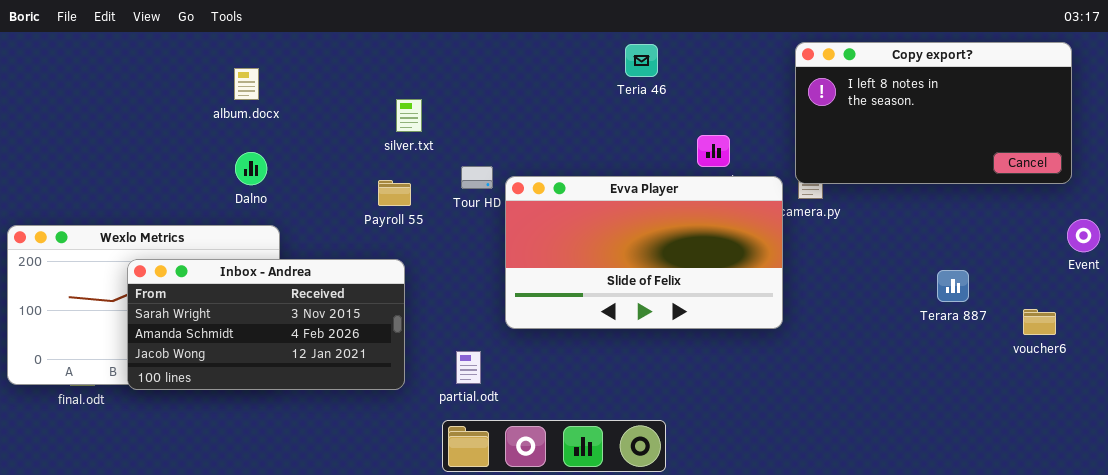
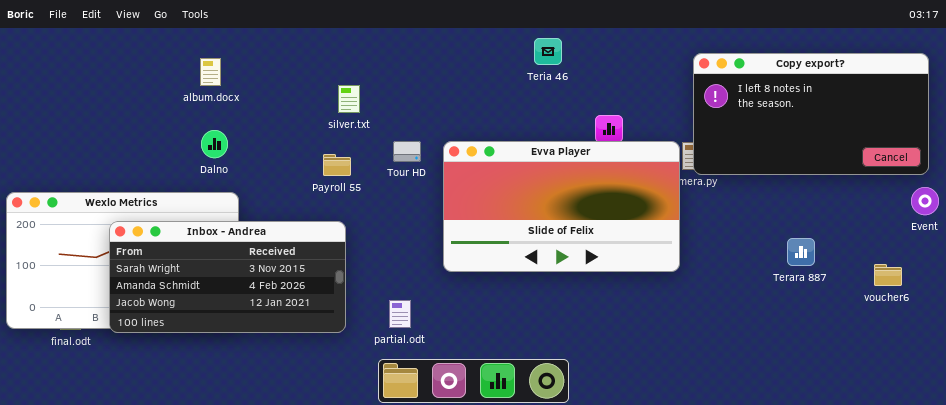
Copy export?: [795,42,1072,184] -> [693,53,929,175], moved
Evva Player: [505,176,783,329] -> [443,141,680,272], moved
Terara 887: [937,270,969,302] -> [787,238,815,266], moved

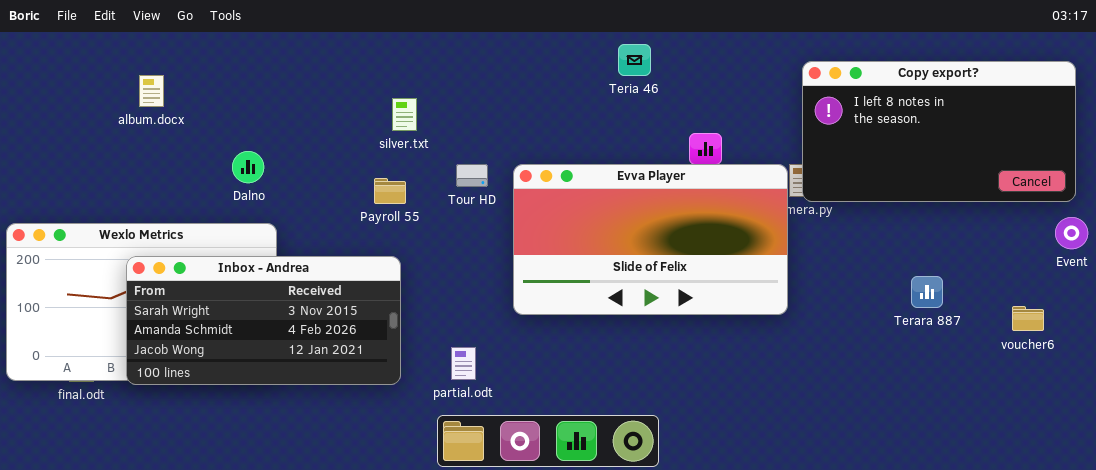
album.docx: [200,58,221,86] -> [139,75,164,107], moved

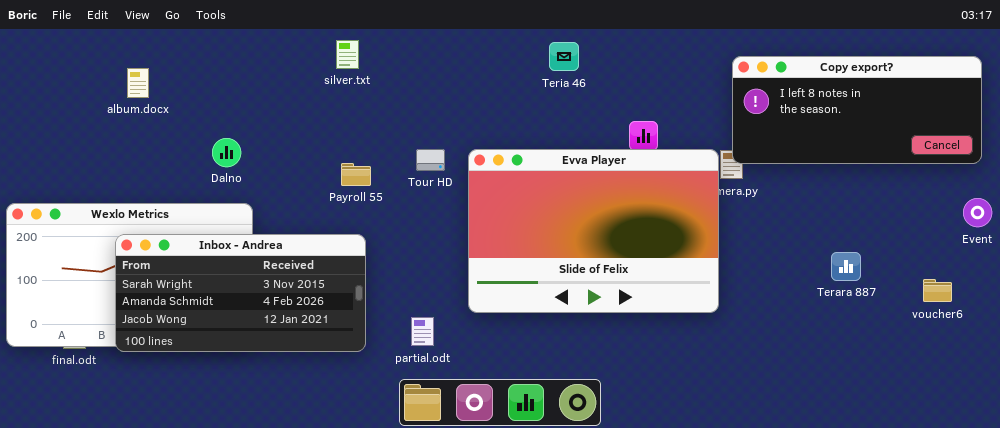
Teria 46: [618,44,651,76] -> [549,42,579,71], moved
Copy export?: [802,61,1076,202] -> [732,56,982,164], resized
silver.txt: [392,98,417,131] -> [336,40,359,69], moved
Evva Player: [513,164,788,315] -> [468,149,719,313], resized

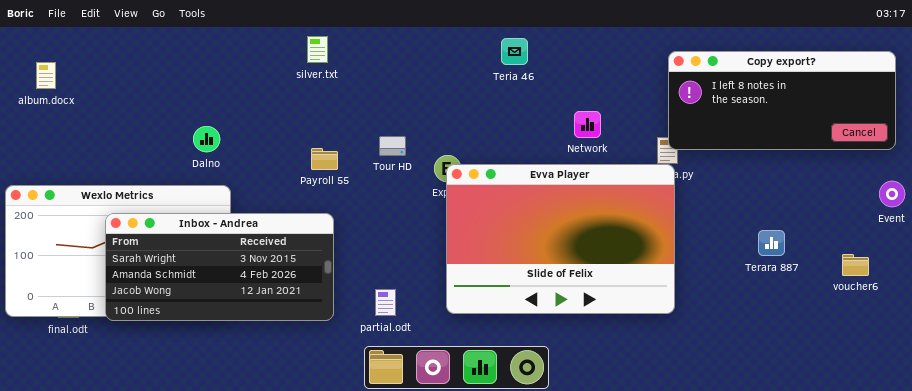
album.docx: [127,68,149,98] -> [36,62,56,89], moved
Evva Player: [468,149,719,313] -> [446,164,675,314], moved

